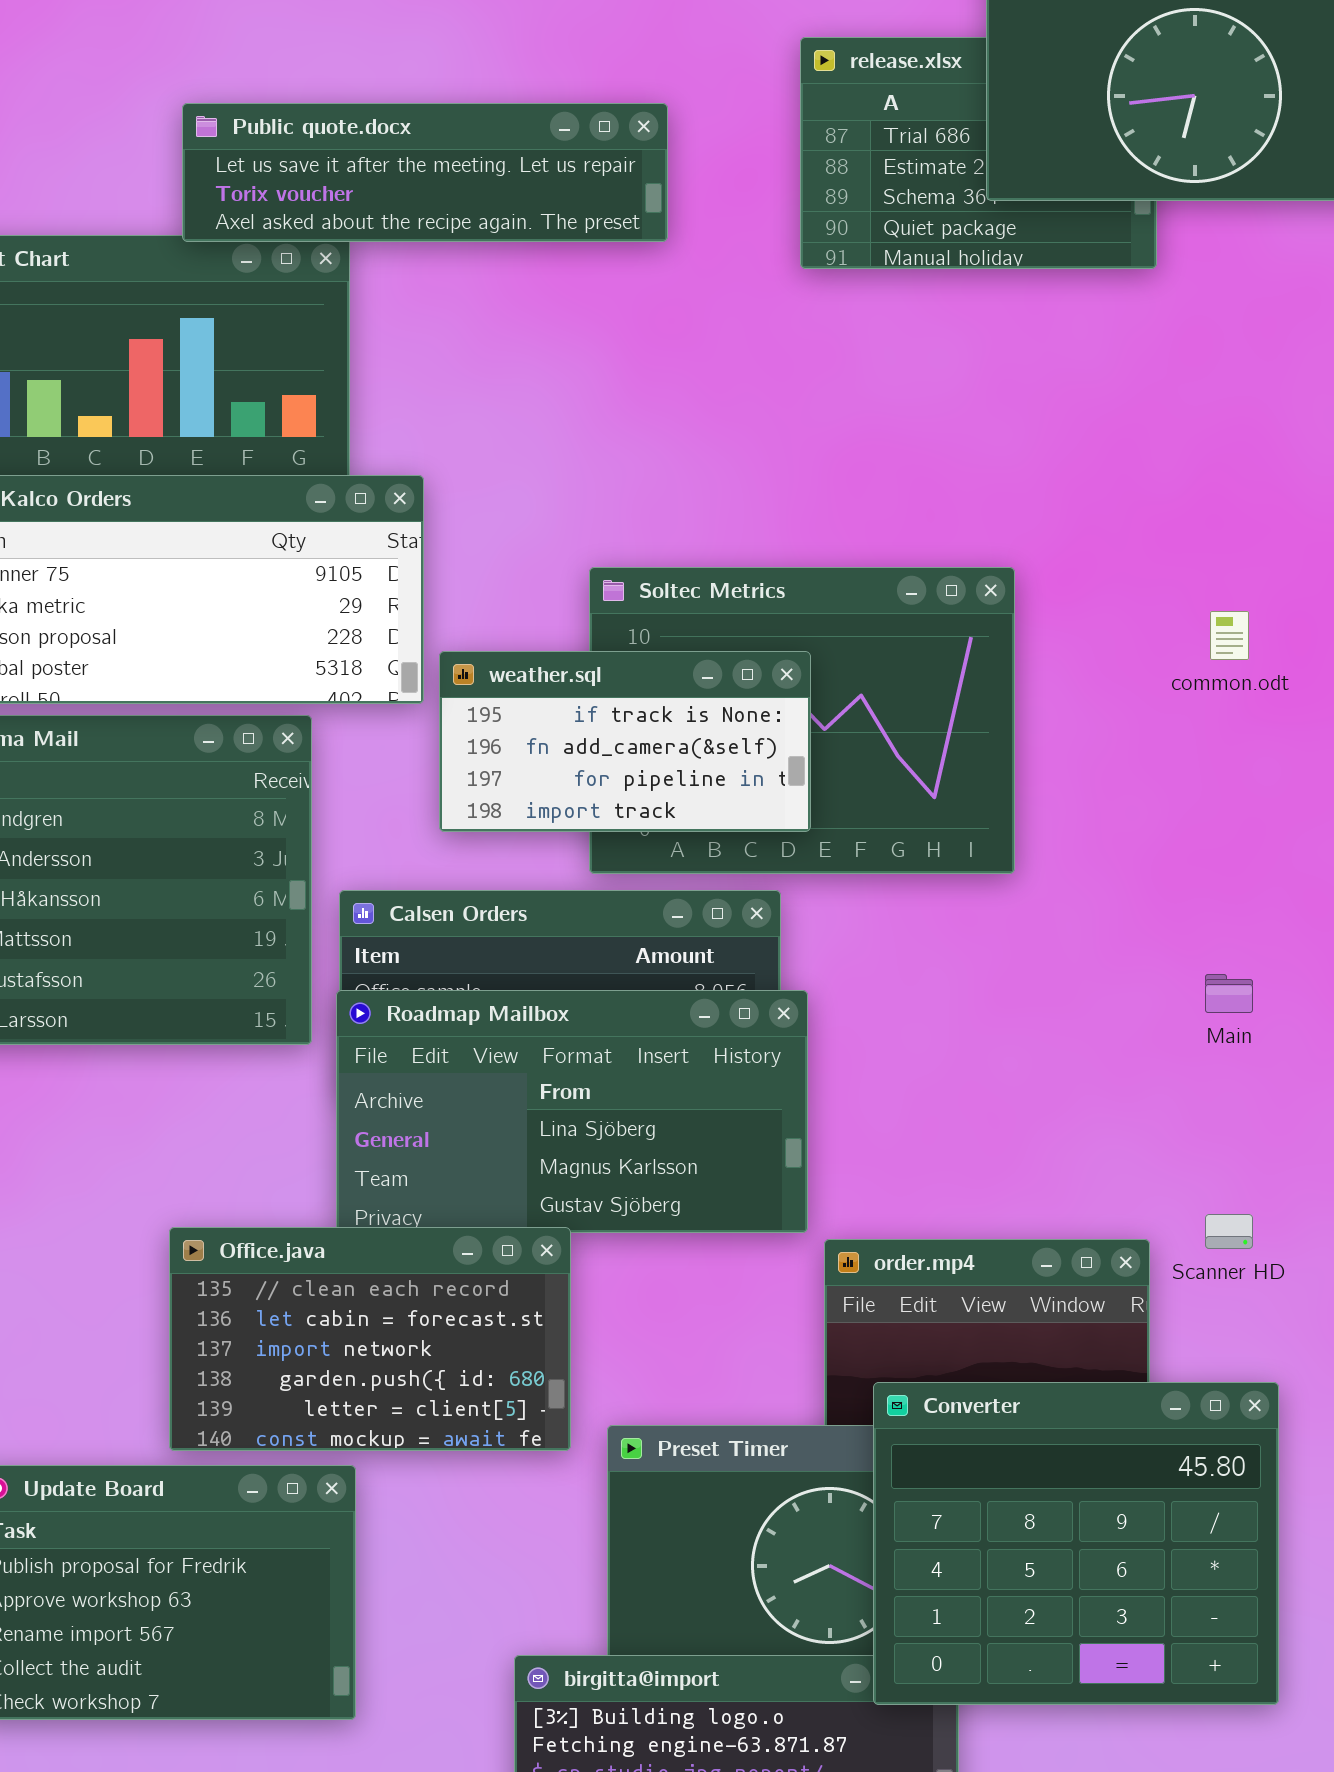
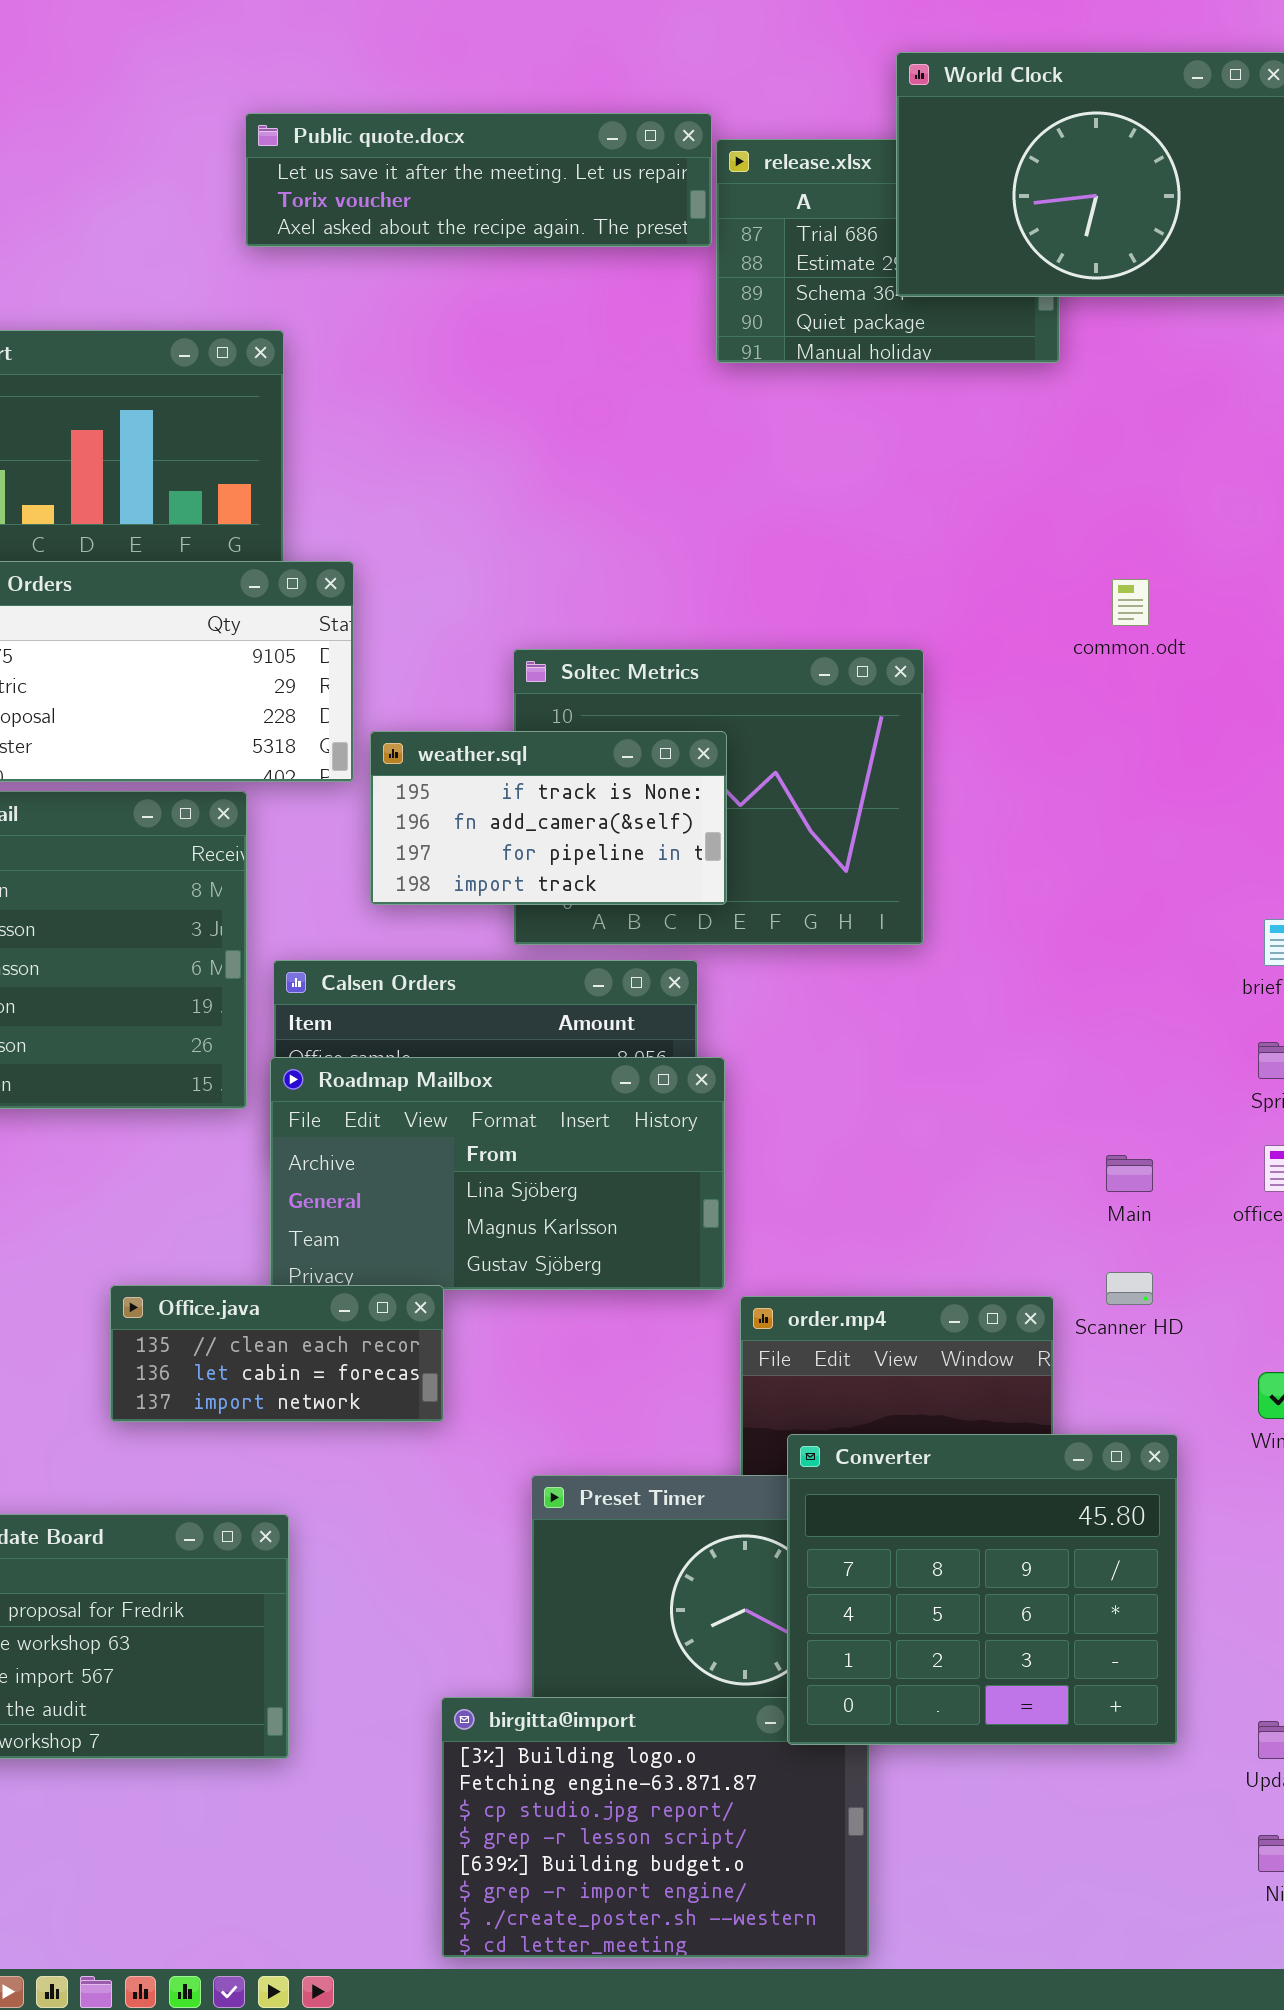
Public quote.docx: [182,103,668,242] -> [245,113,712,247], moved
common.odt: [1210,611,1249,660] -> [1112,579,1149,626], moved
Main: [1205,974,1253,1013] -> [1106,1155,1153,1192], moved
Office.java: [169,1227,571,1451] -> [110,1285,444,1422], resized

